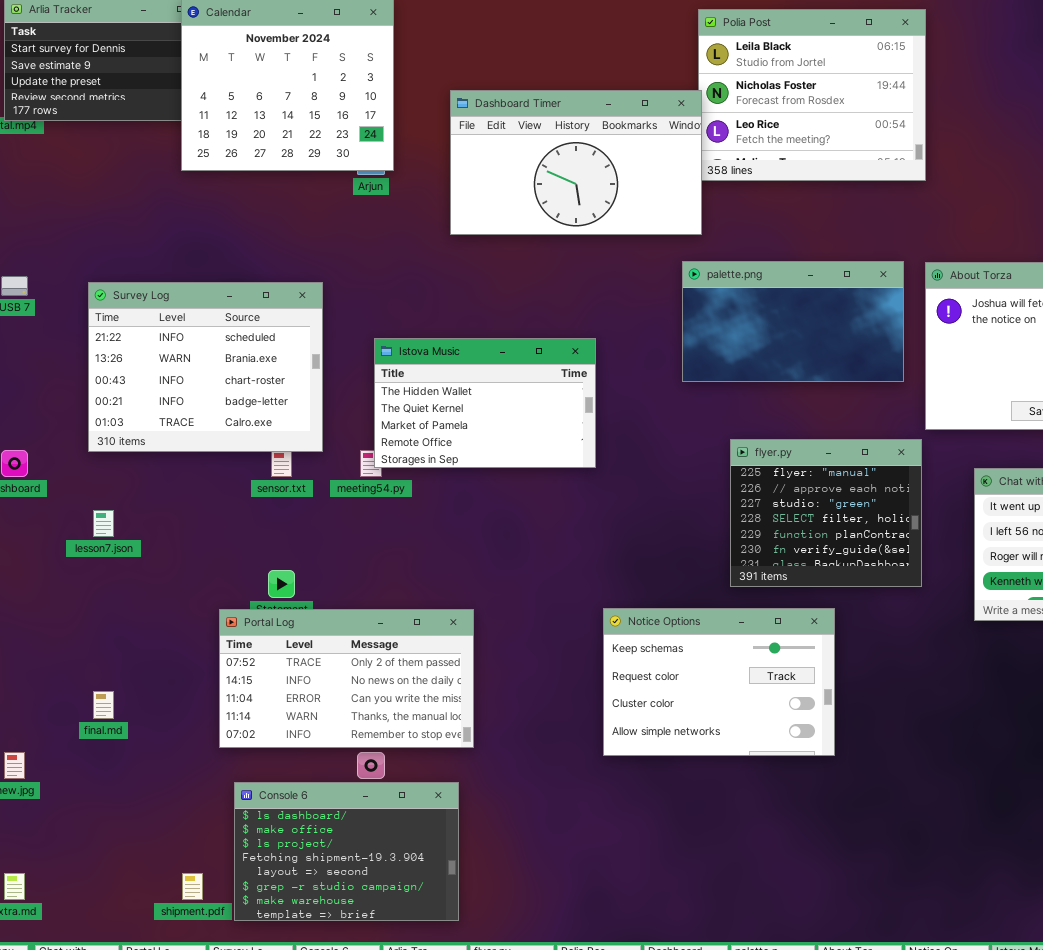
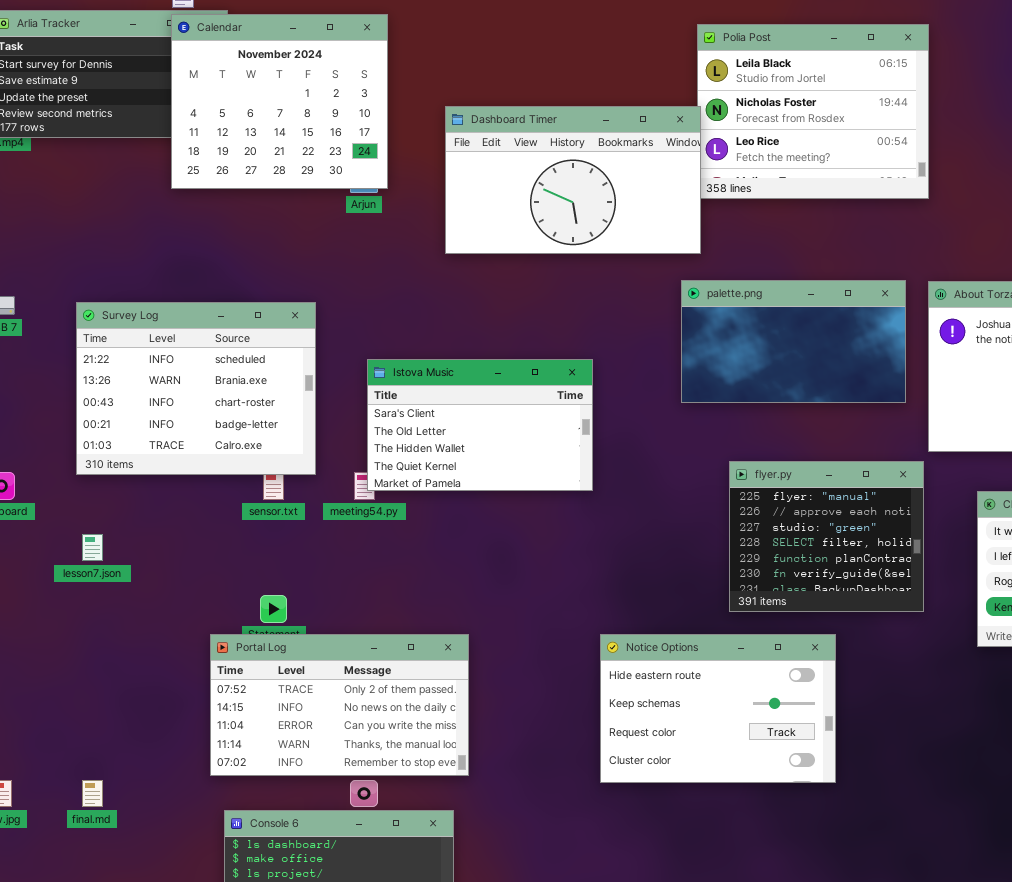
Istova Music: [374,338,596,468] -> [367,359,593,491], scrolled up 2 rows
Notice Options: [603,608,835,756] -> [600,634,836,783], scrolled up 1 row
final.md: [93,691,114,719] -> [82,780,103,807], moved

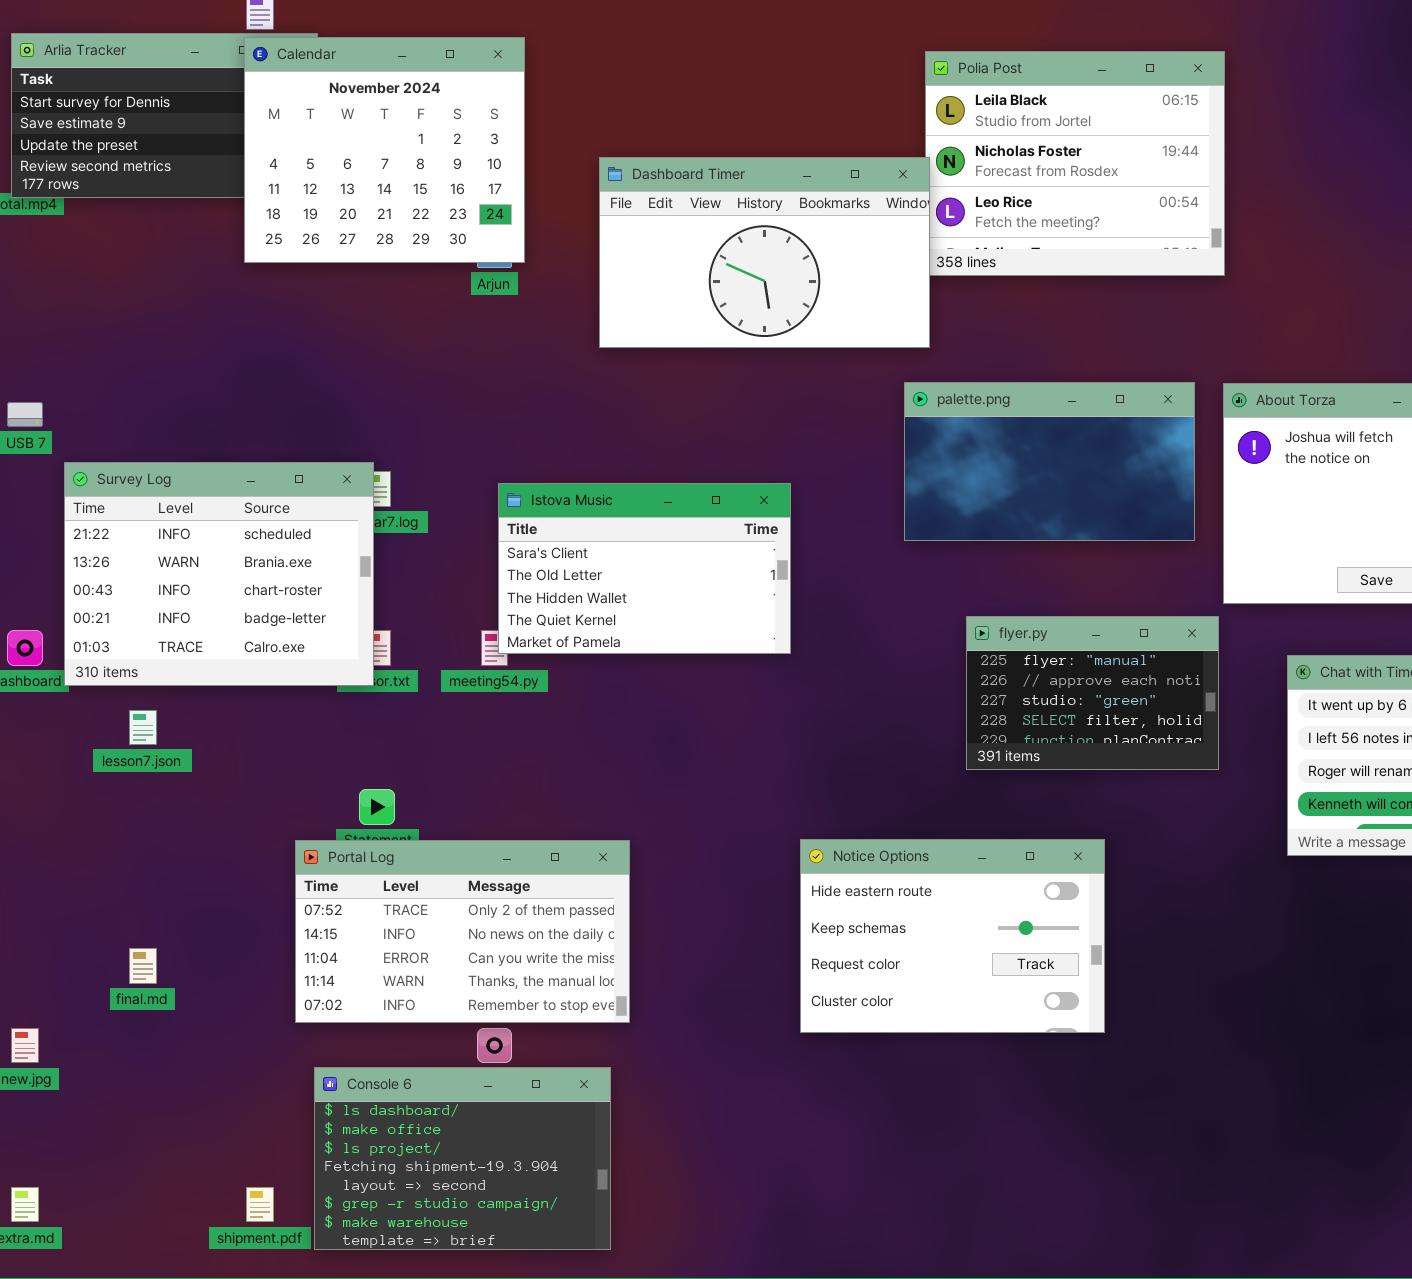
Survey Log: [76,302,316,475] -> [64,462,374,686], moved
flyer.py: [729,461,924,612] -> [966,616,1219,770], resized
final.md: [82,780,103,807] -> [129,948,157,984], moved

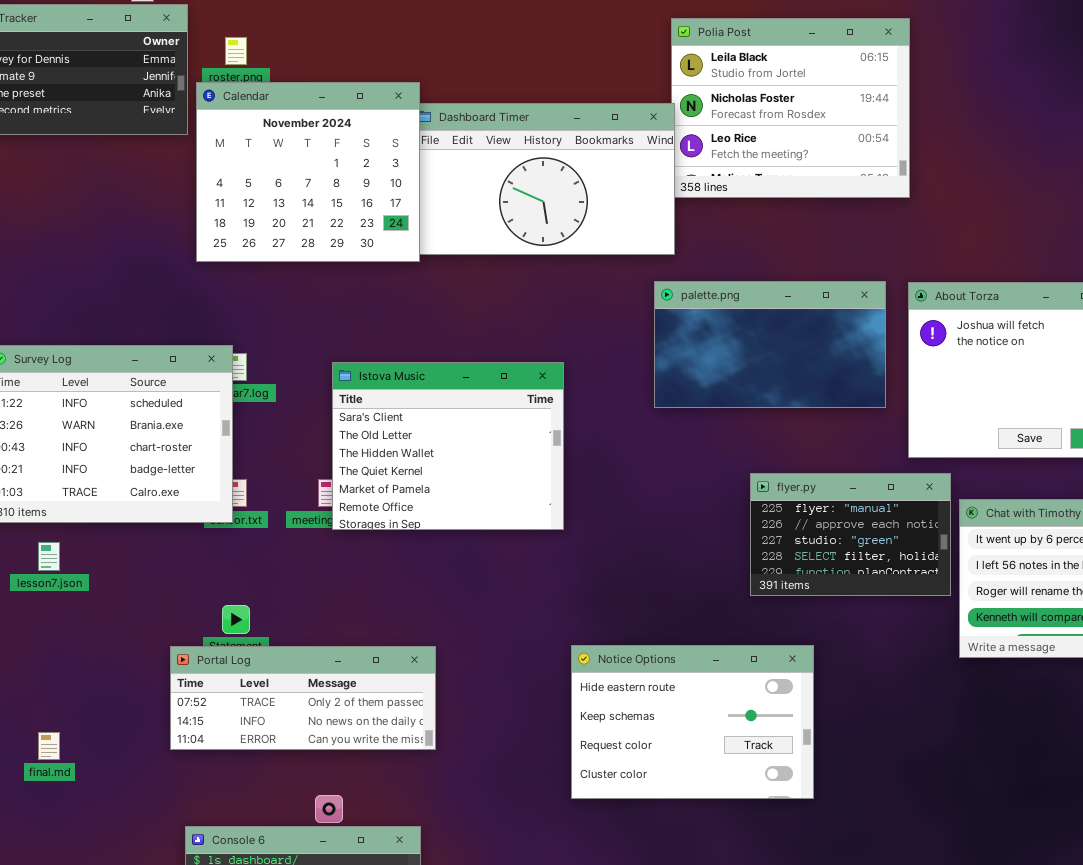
Calendar: [244,37,525,263] -> [196,82,420,262], moved
Istova Music: [498,483,791,654] -> [332,362,564,530], resized
flyer.py: [966,616,1219,770] -> [750,473,951,596], moved
Portal Log: [295,840,630,1023] -> [170,646,436,750], resized

